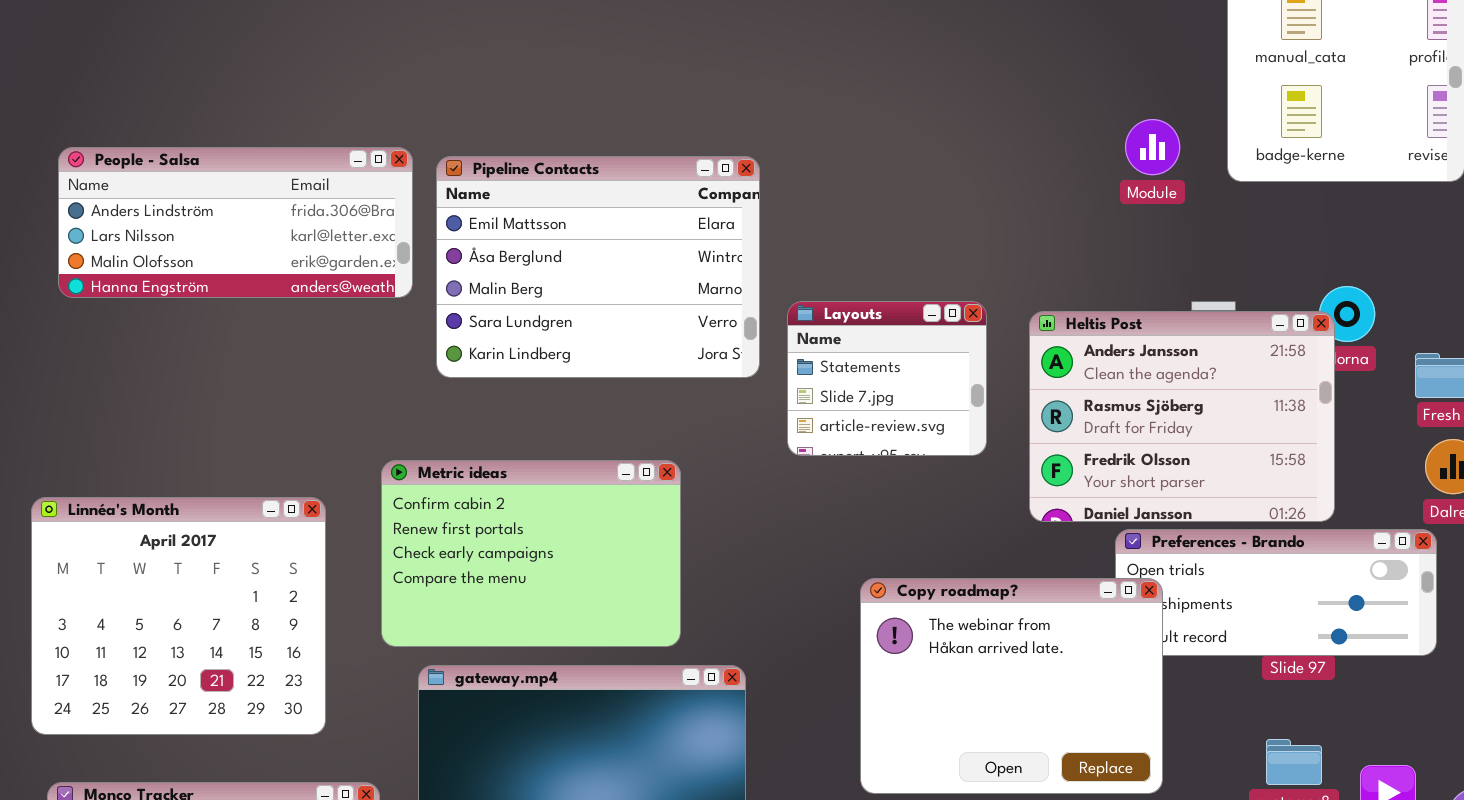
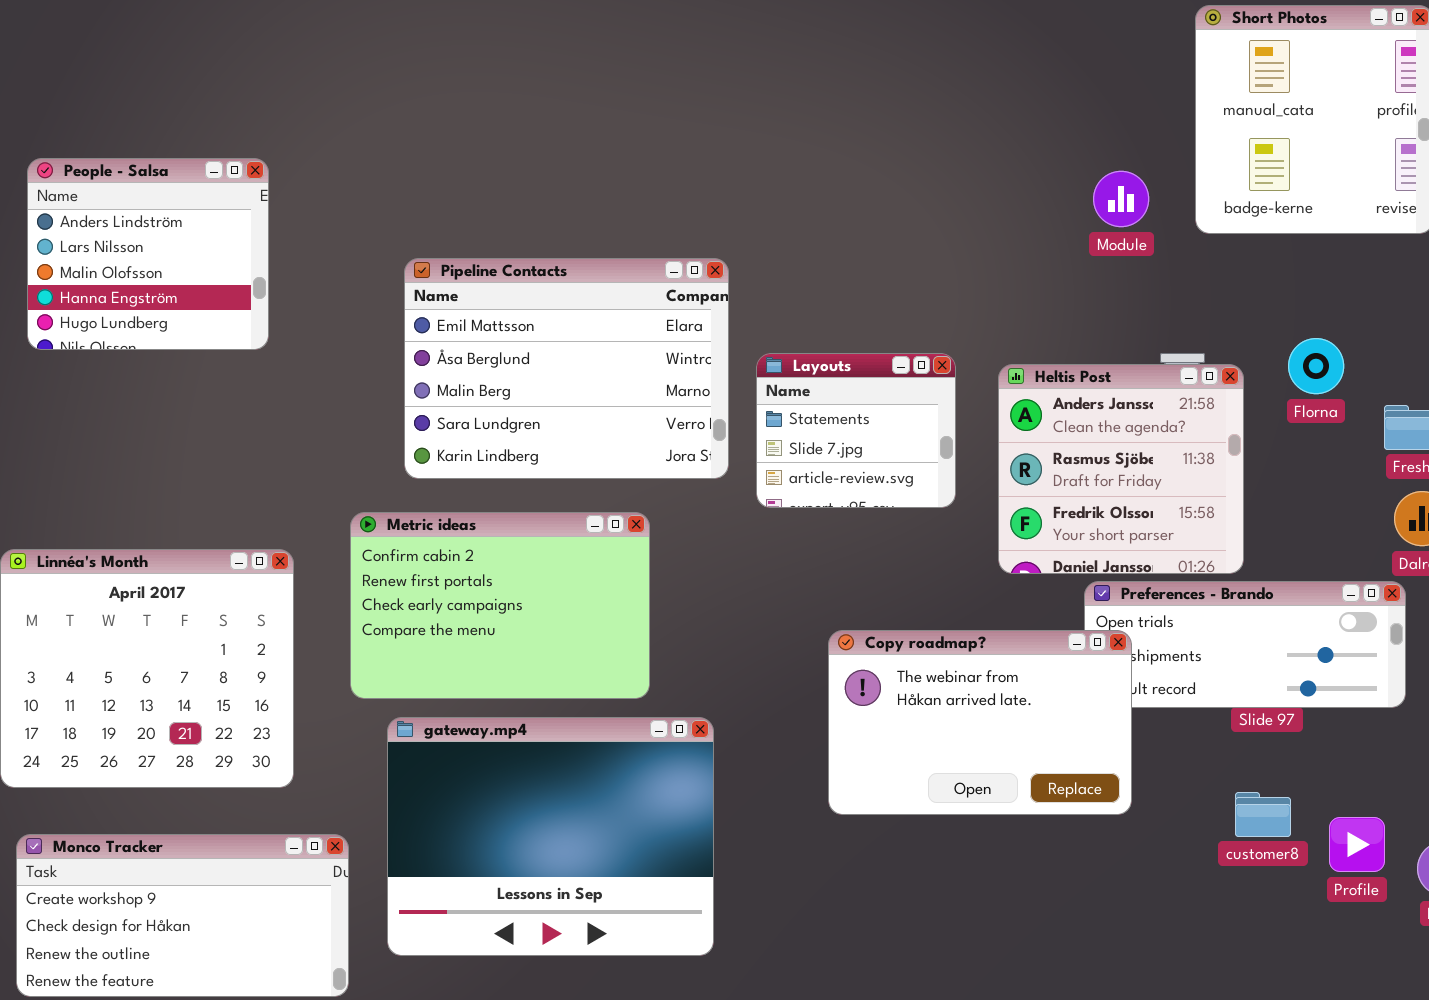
People - Salsa: [58,147,413,298] -> [27,158,269,350], resized
Pipeline Contacts: [436,156,760,378] -> [404,258,729,479], moved
Heltis Post: [1029,311,1335,522] -> [998,364,1244,574], resized
Copy roadmap?: [860,578,1163,794] -> [828,630,1132,815], resized

